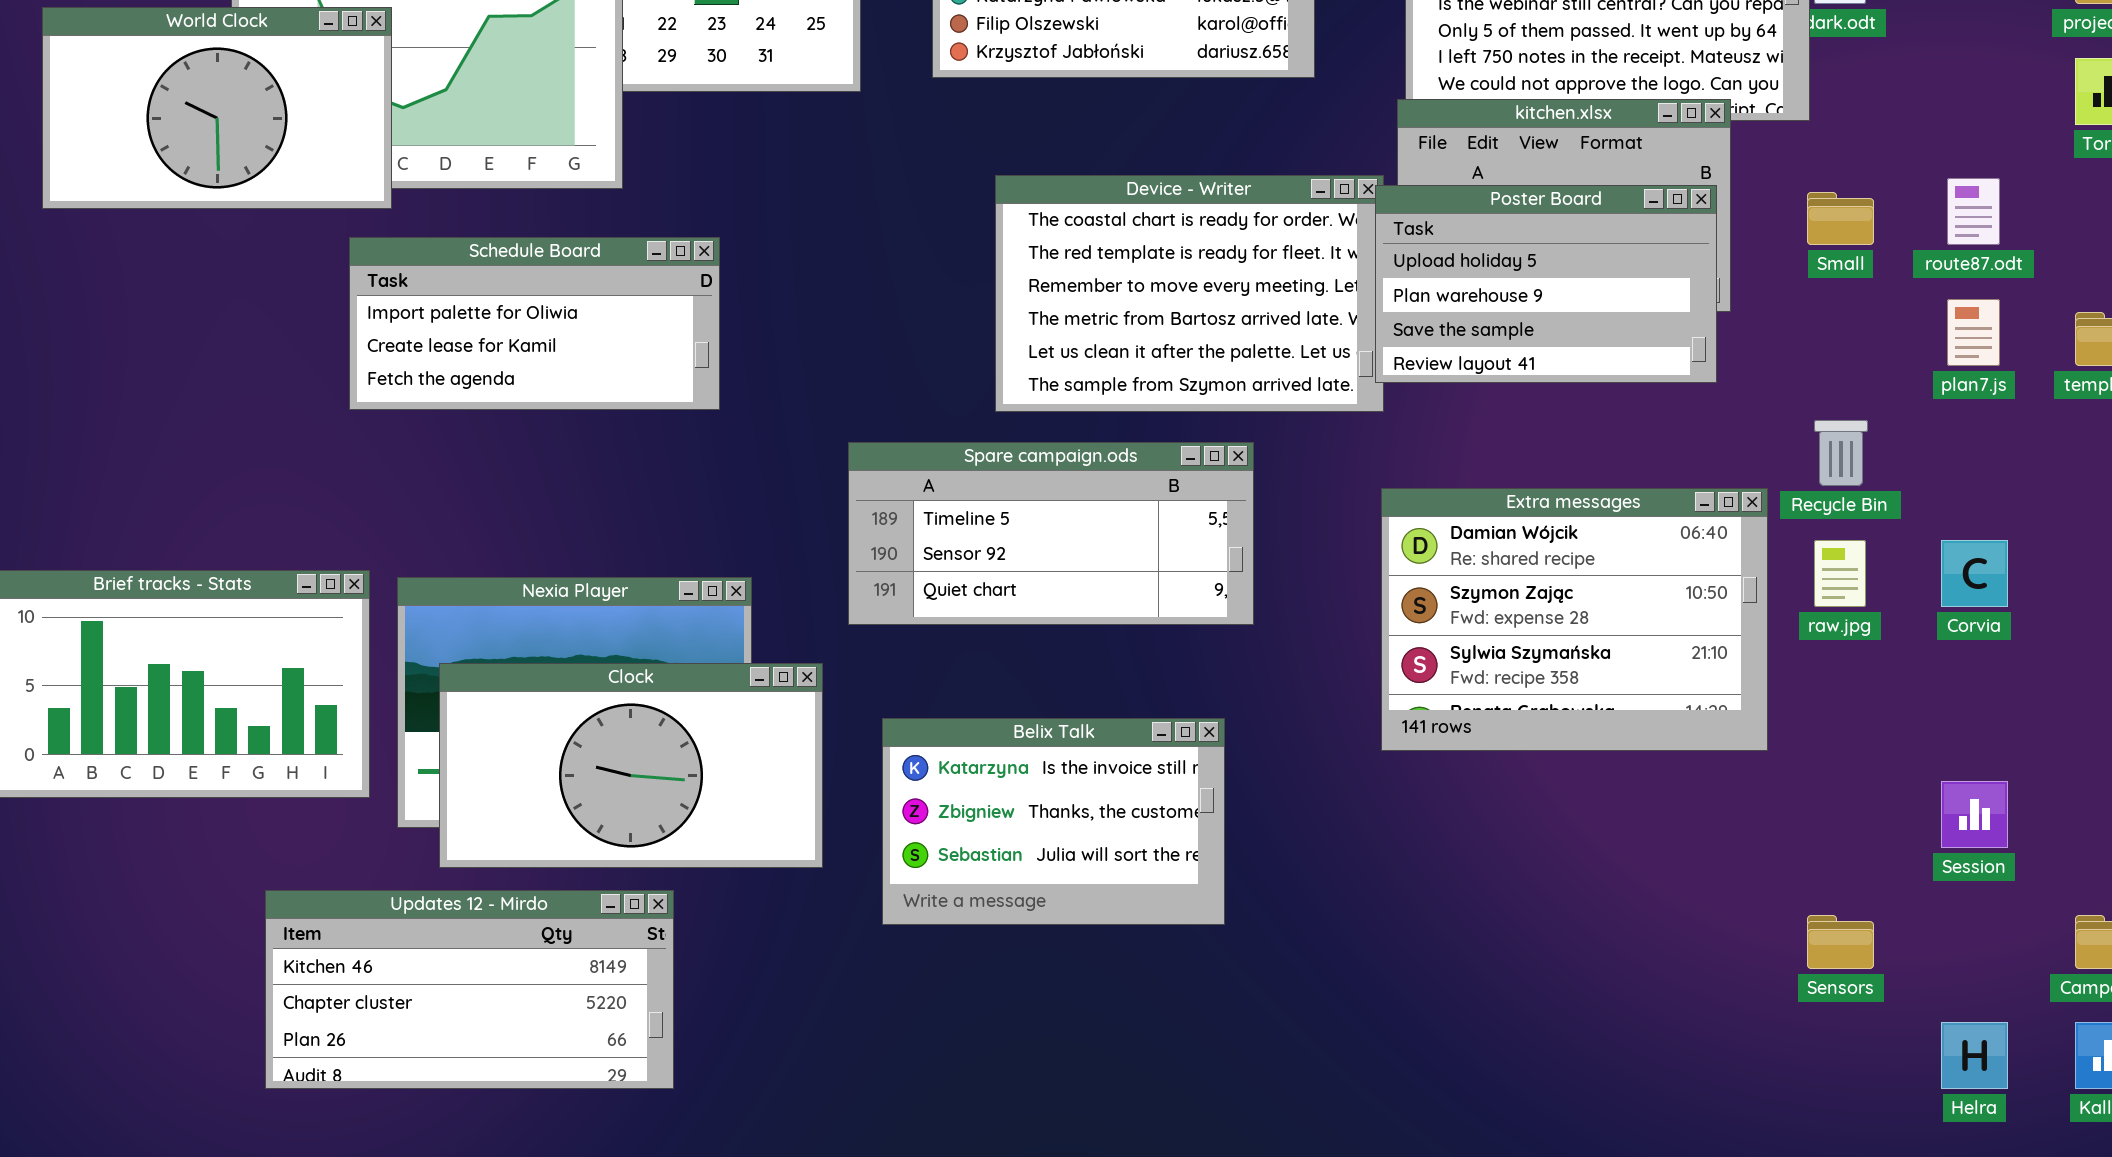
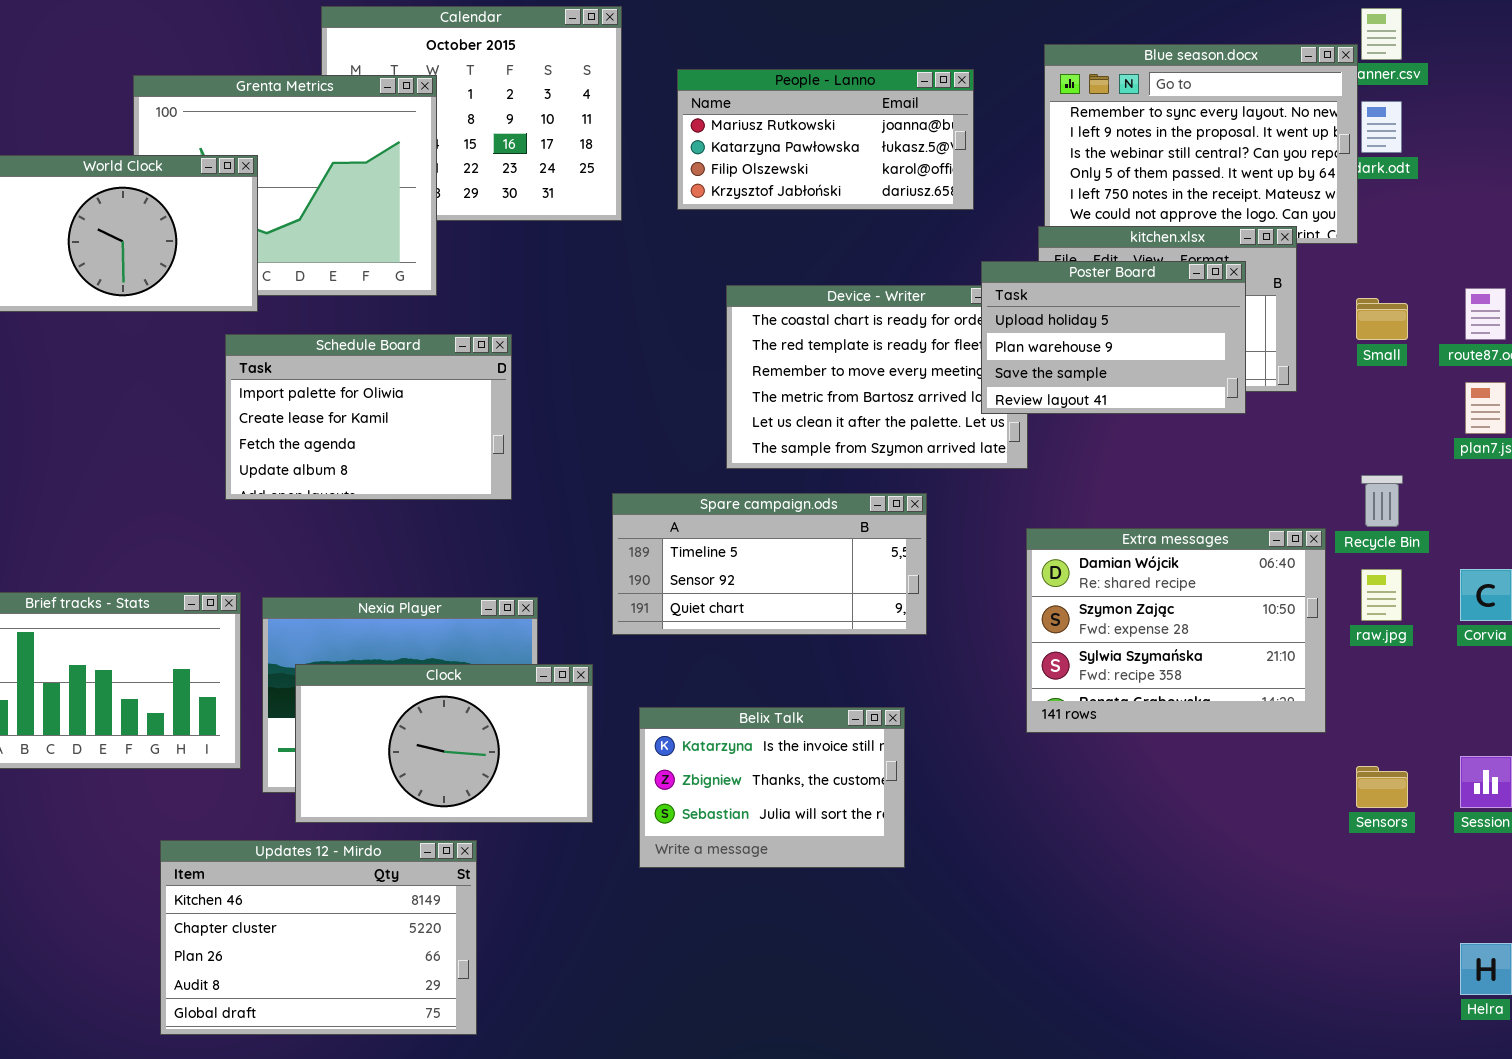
Poster Board: [1375,185,1717,383] -> [981,261,1246,414], moved
Schedule Board: [349,237,720,410] -> [225,334,512,500], resized
Updates 12 - Mirdo: [265,890,674,1089] -> [160,840,477,1035], resized
Sensors: [1807,915,1874,969] -> [1356,766,1408,808], moved

